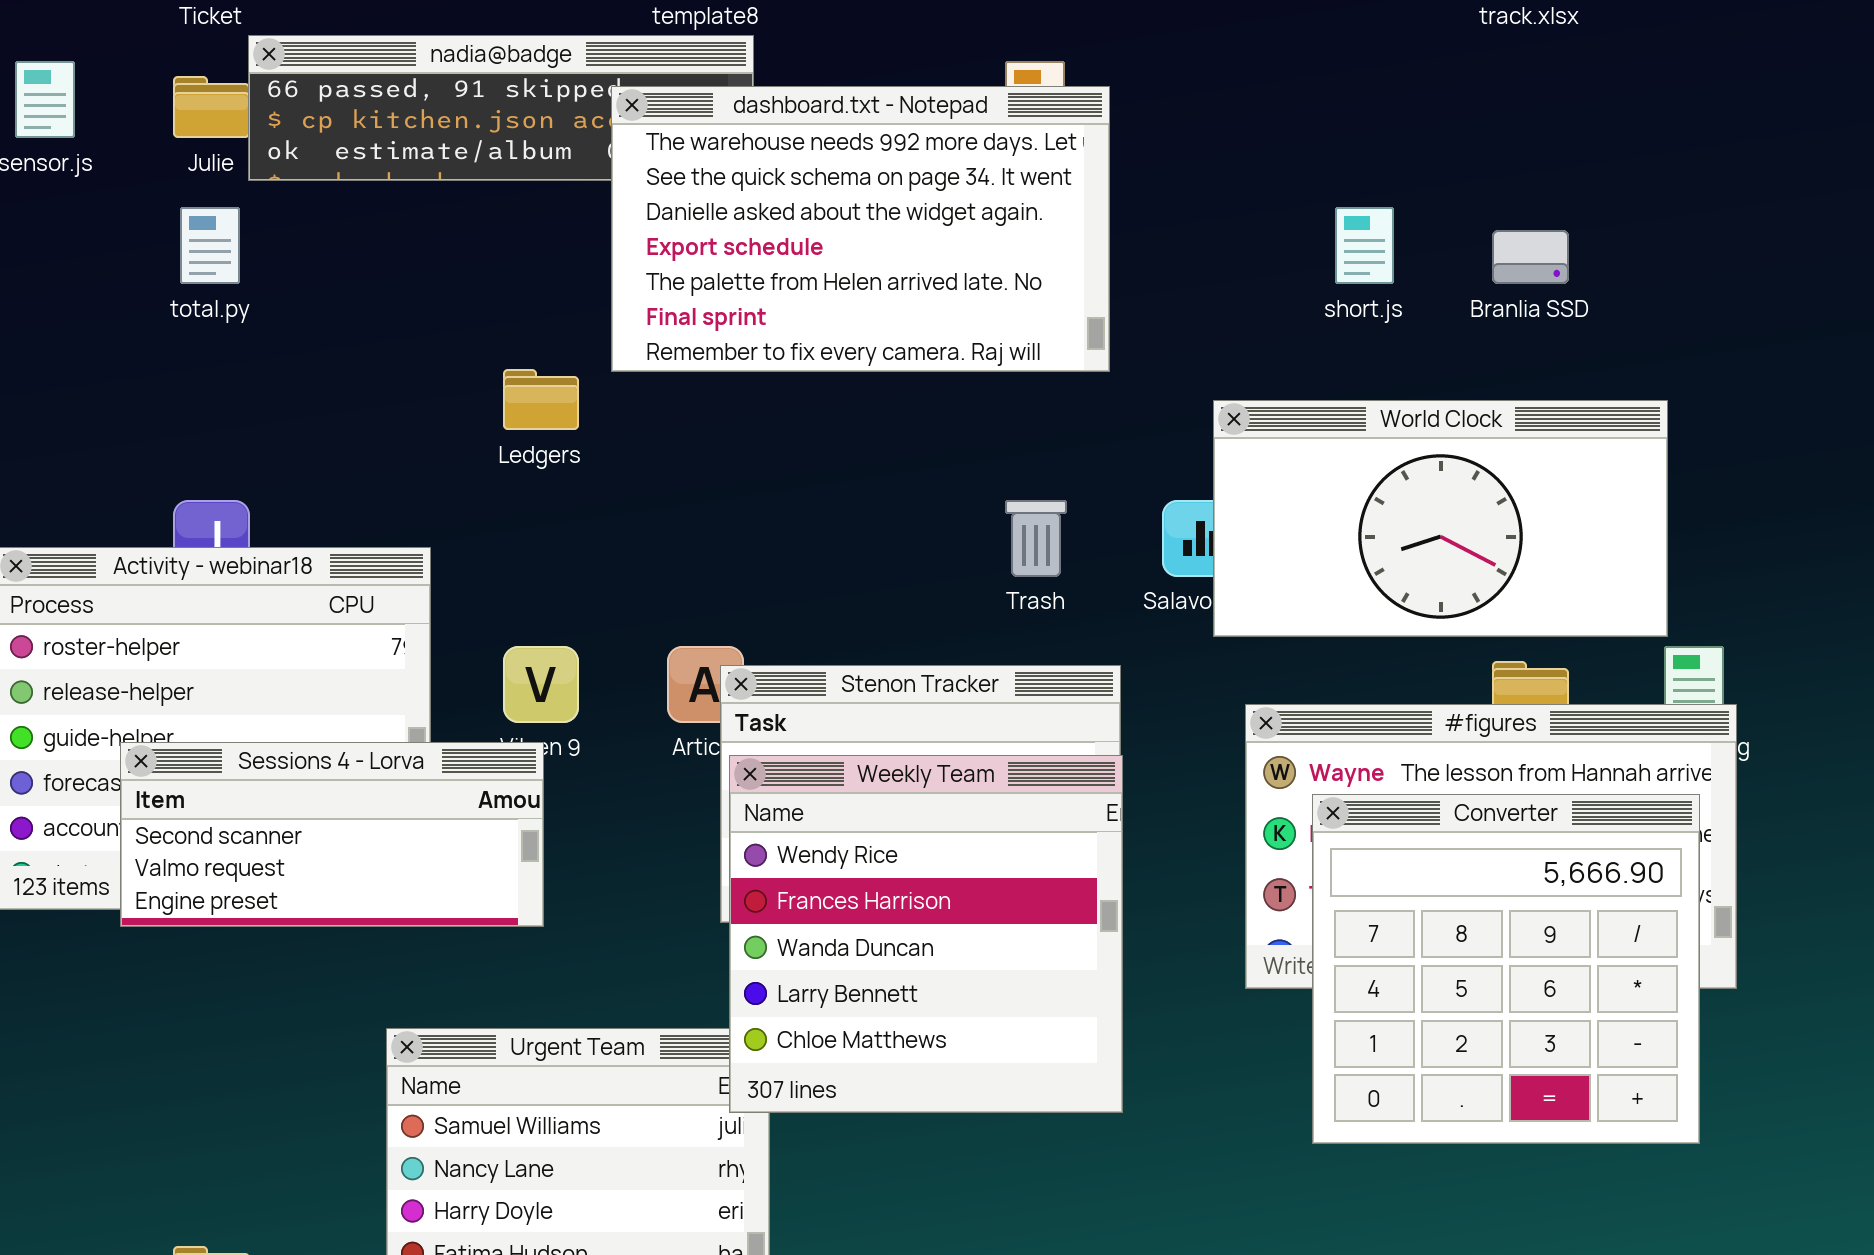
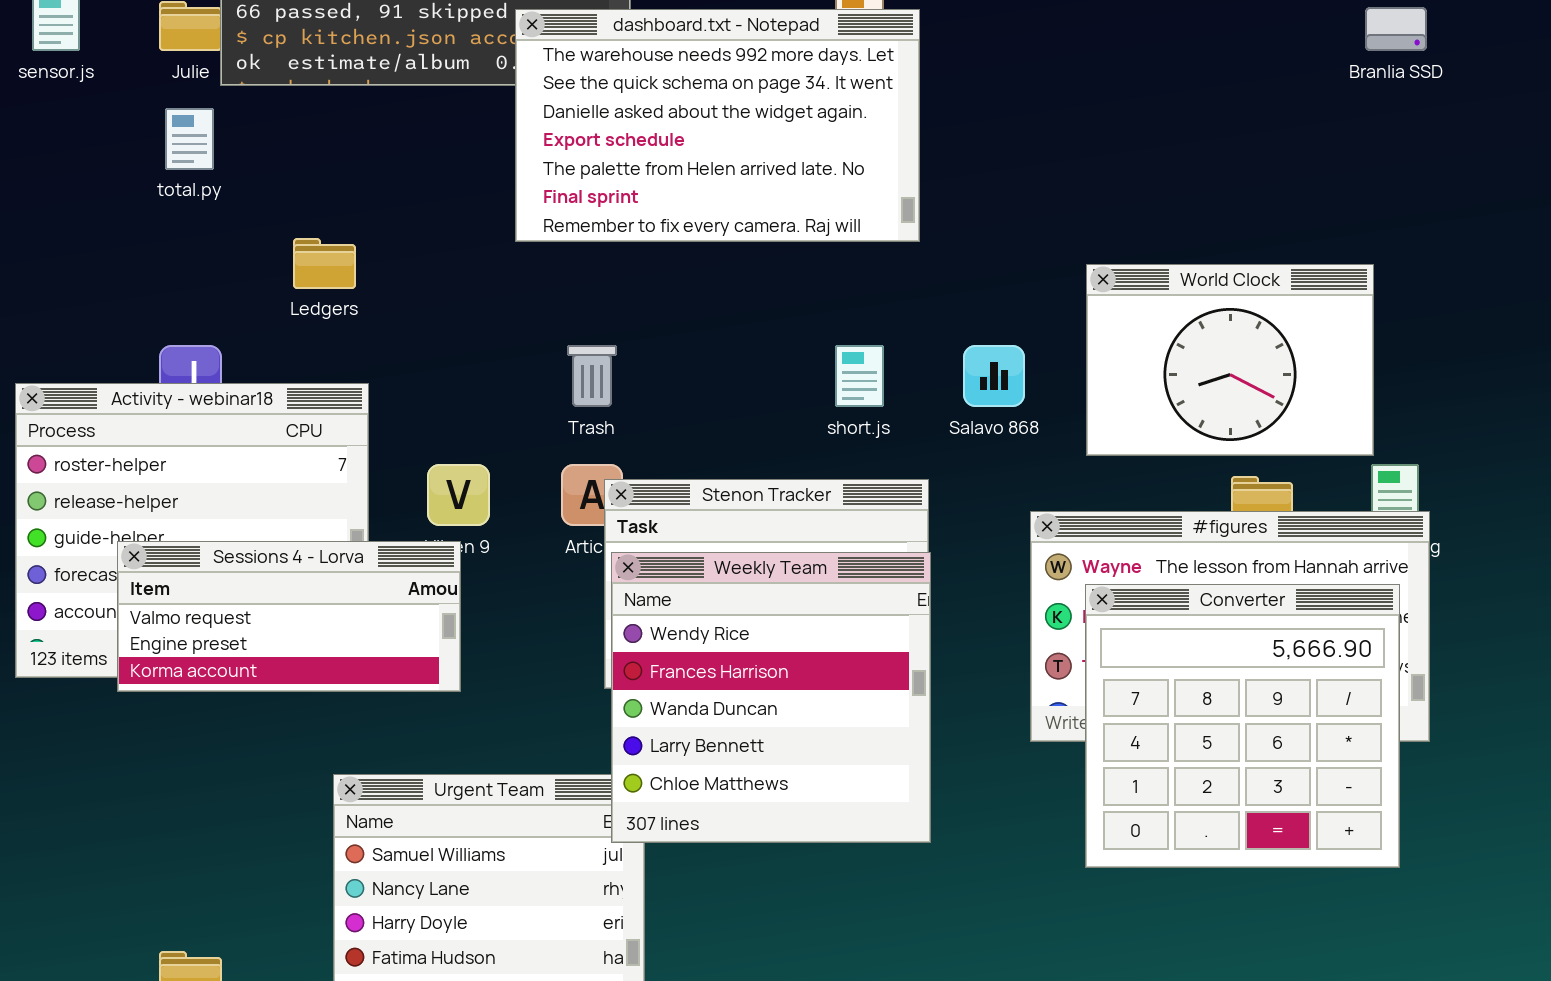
short.js: [1335,207,1394,284] -> [835,345,884,407], moved
Branlia SSD: [1492,230,1569,284] -> [1365,7,1427,51], moved
Ledgers: [503,369,579,430] -> [293,238,356,289], moved
World Clock: [1213,400,1668,637] -> [1086,264,1374,456], resized
Trash: [1005,500,1067,577] -> [567,345,617,407], moved
Sessions 4 - Lorva: [120,742,544,927] -> [117,541,461,692], scrolled down 1 row

